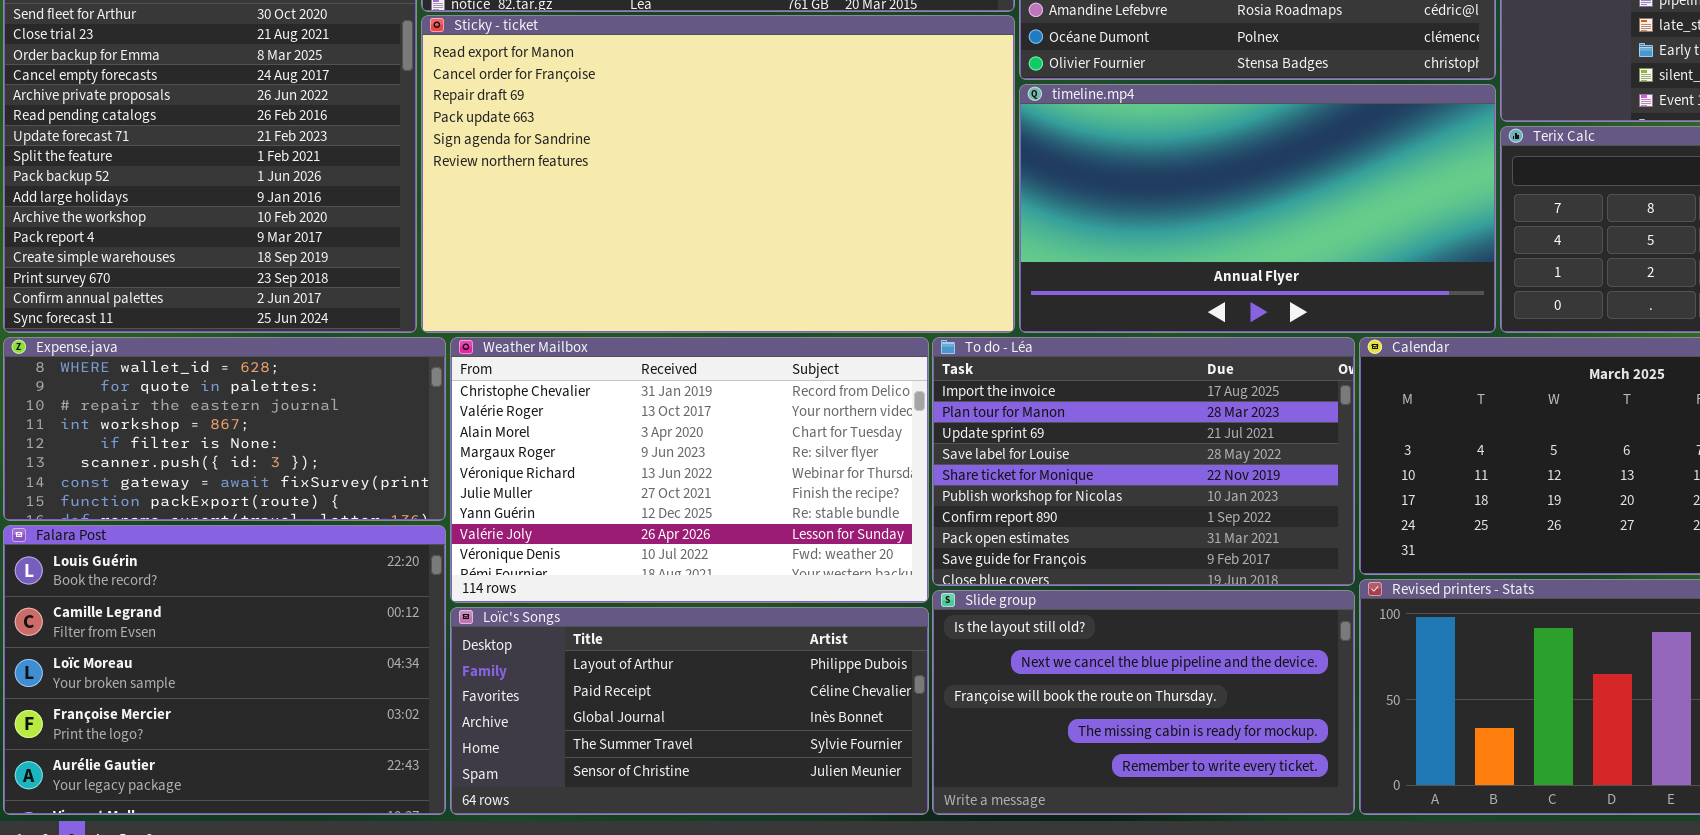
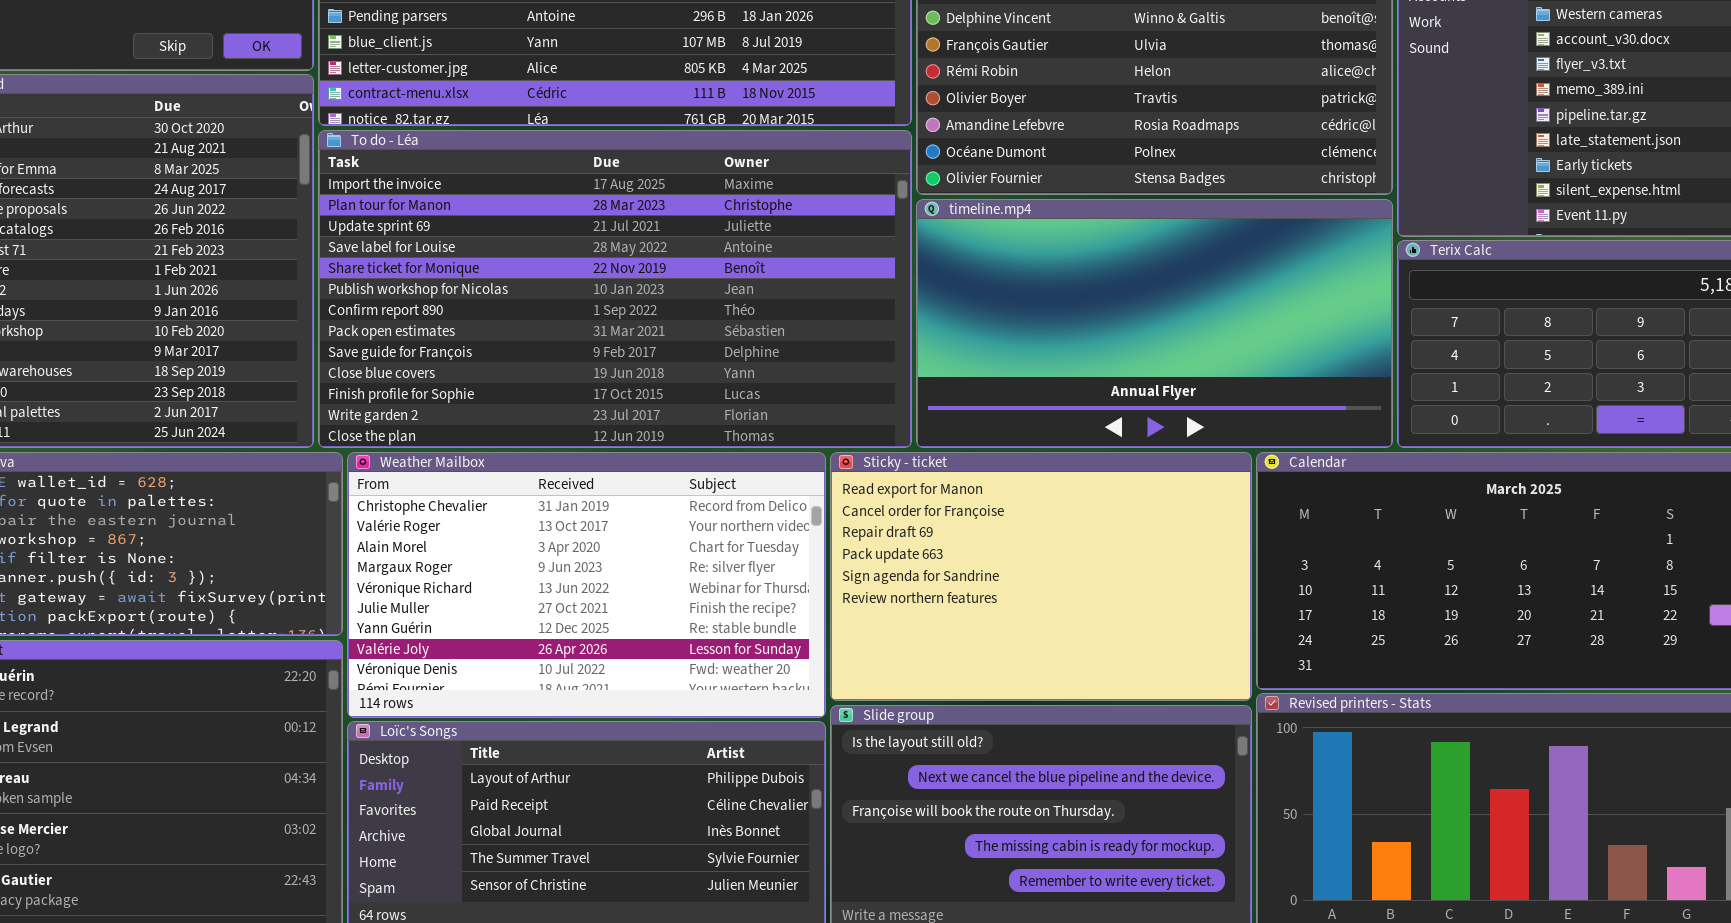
Sticky - ticket: [421,15,1015,333] -> [830,452,1252,701], moved, resized
To do - Léa: [932,337,1355,586] -> [318,130,912,448], moved, resized

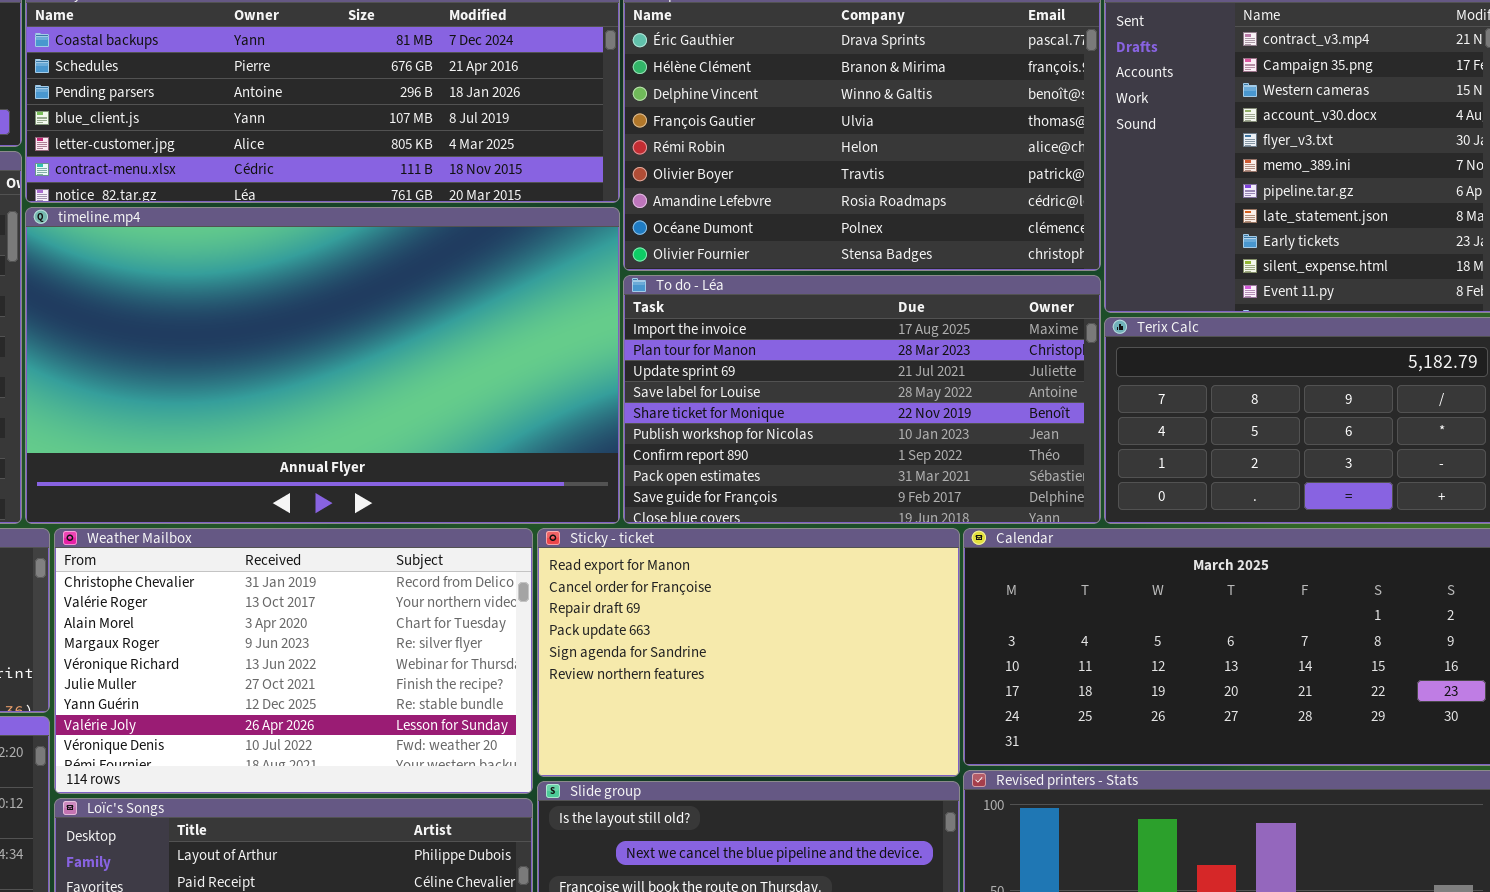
To do - Léa: [318,130,912,448] -> [623,275,1101,524], moved, resized
timeline.mp4: [916,199,1393,448] -> [25,207,620,524], moved, resized

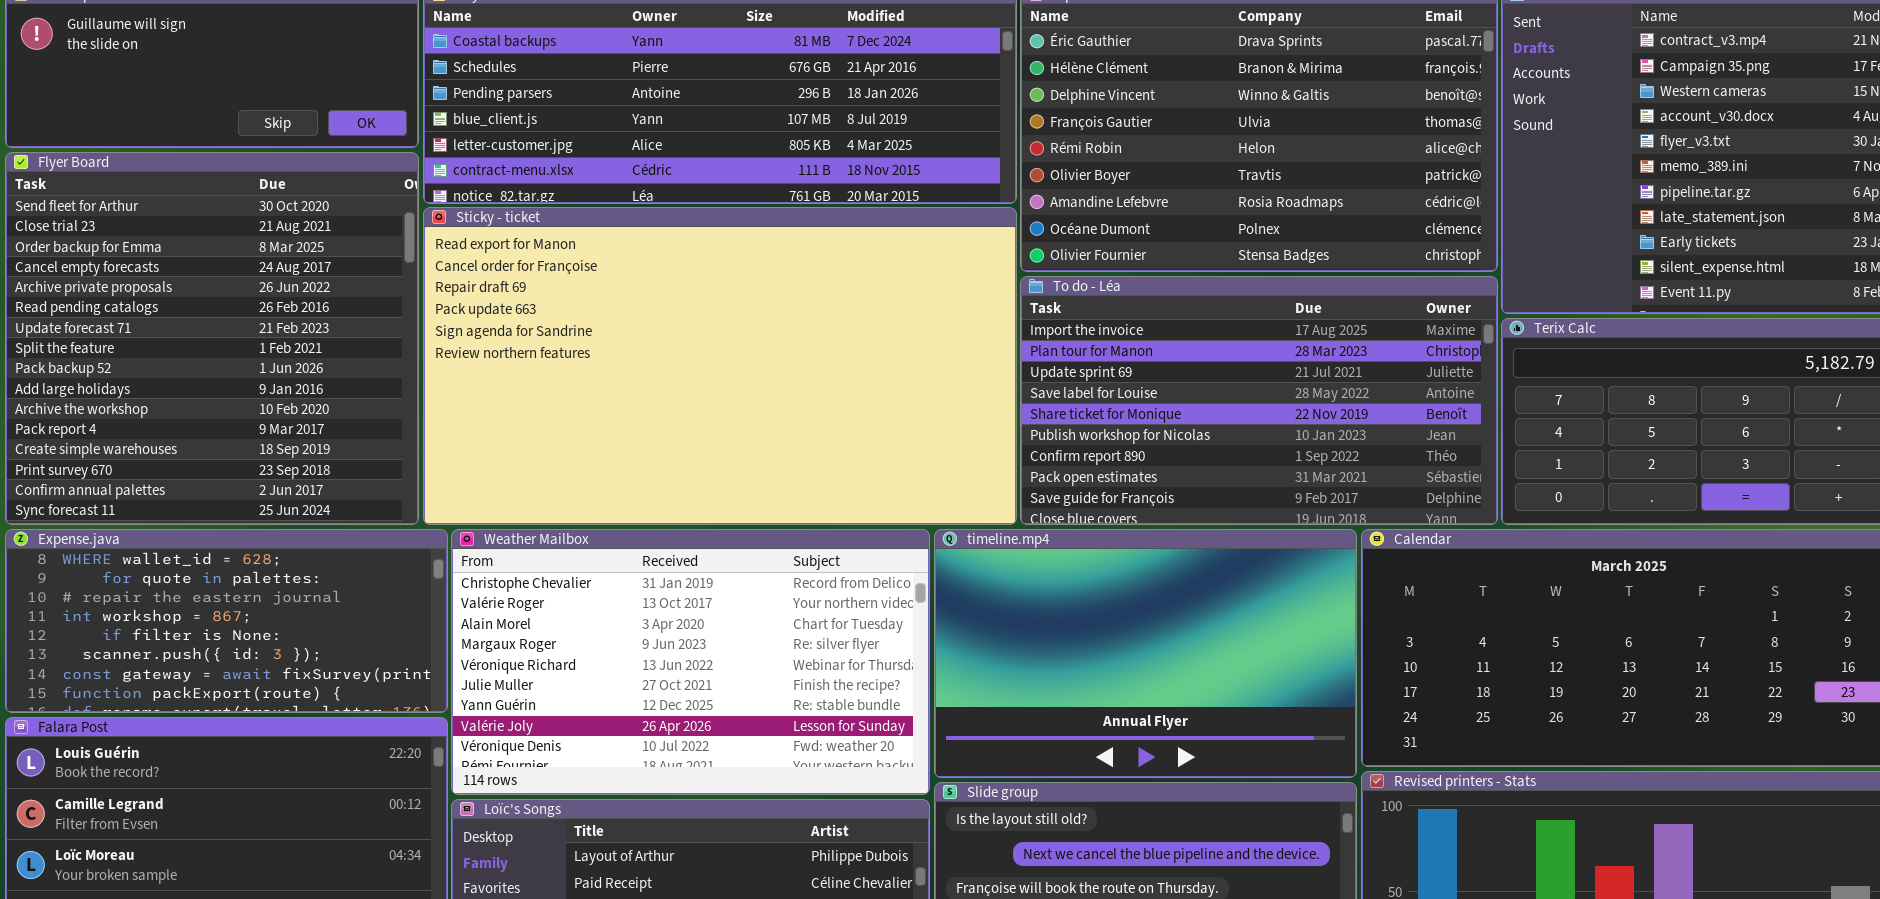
timeline.mp4: [25,207,620,524] -> [934,529,1357,778], moved, resized
Sticky - ticket: [537,528,960,777] -> [423,207,1017,525], moved, resized

